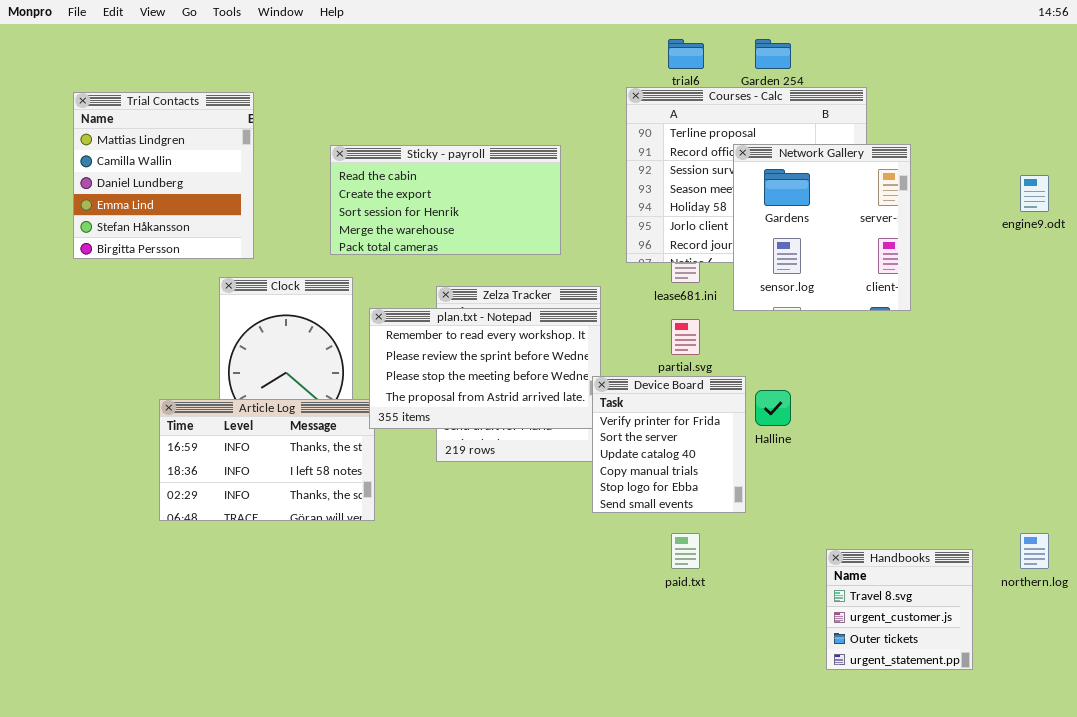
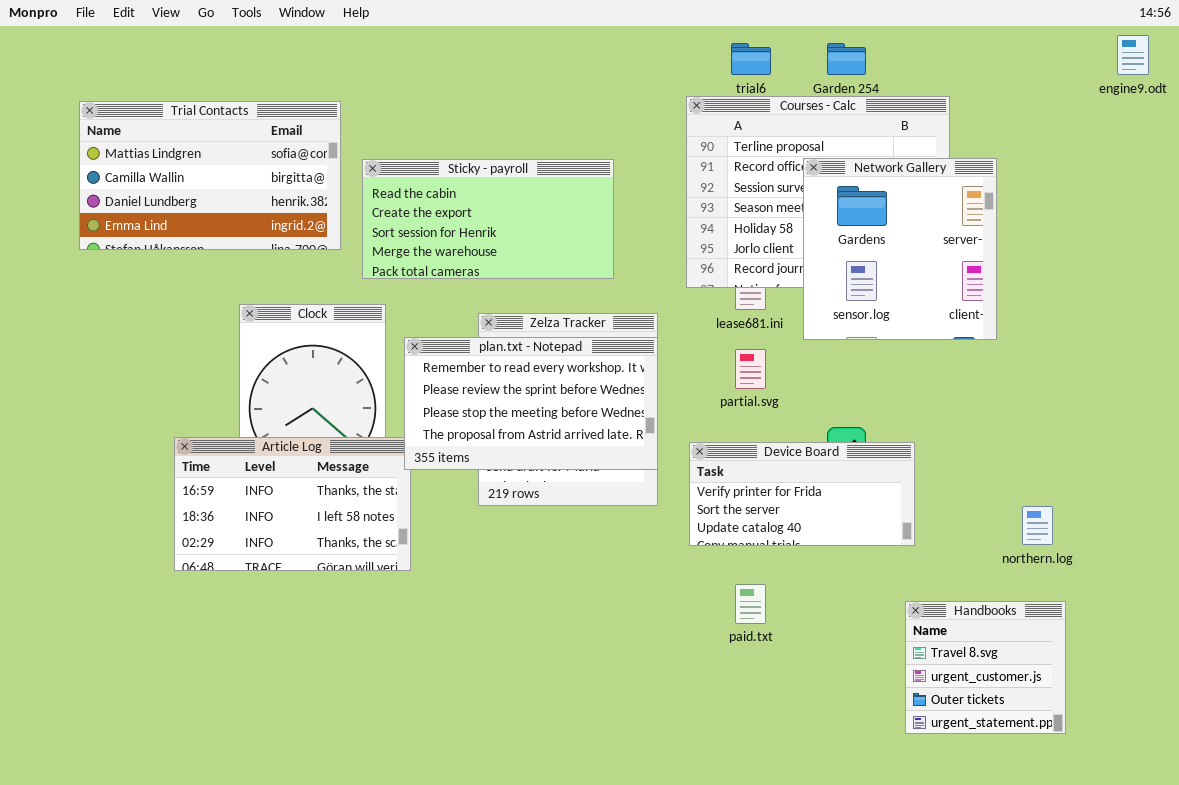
Trial Contacts: [73,92,254,259] -> [79,101,341,250], resized
engine9.odt: [1020,175,1049,212] -> [1117,35,1149,75], moved
Device Board: [592,376,746,513] -> [689,442,915,546], moved, resized
northern.log: [1020,533,1049,569] -> [1022,506,1053,545], moved

